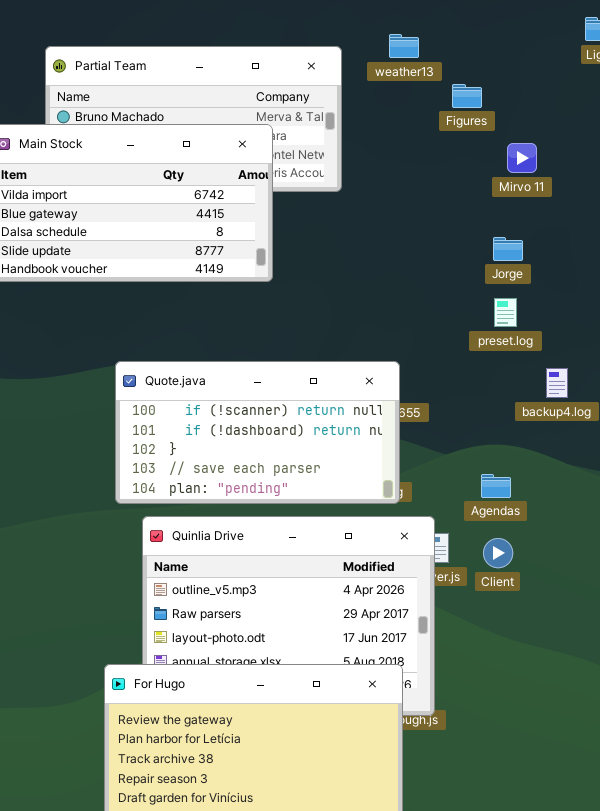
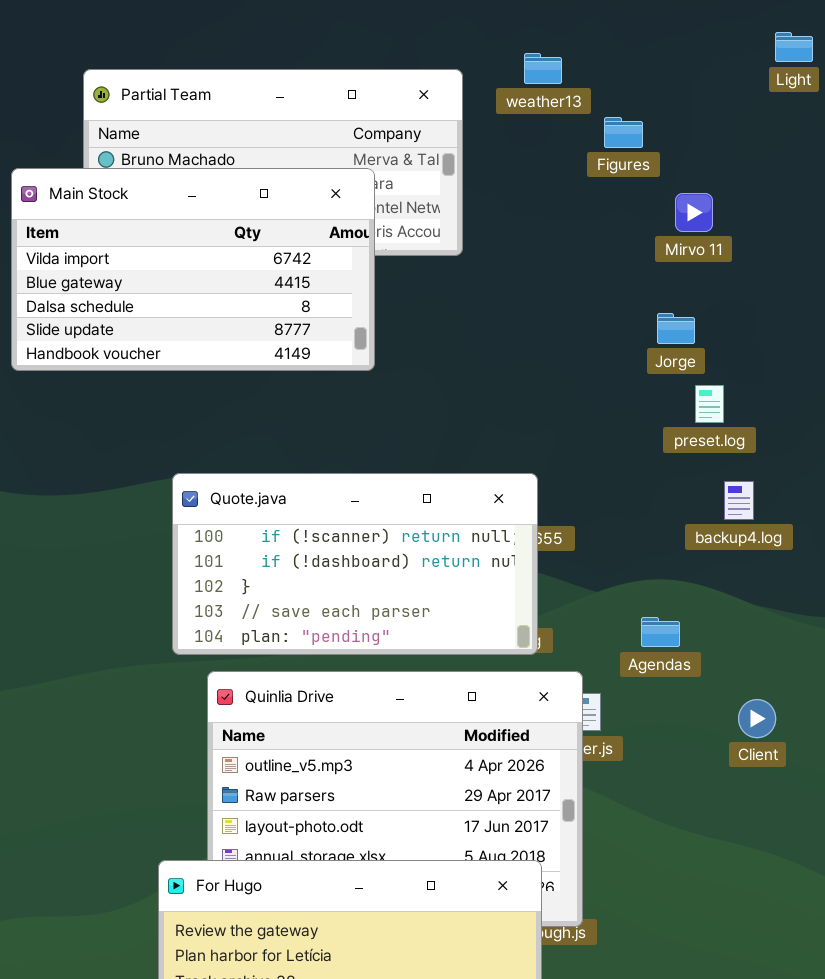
preset.log: [494,298,517,327] -> [695,385,724,423], moved
Client: [483,538,513,568] -> [738,699,776,738], moved

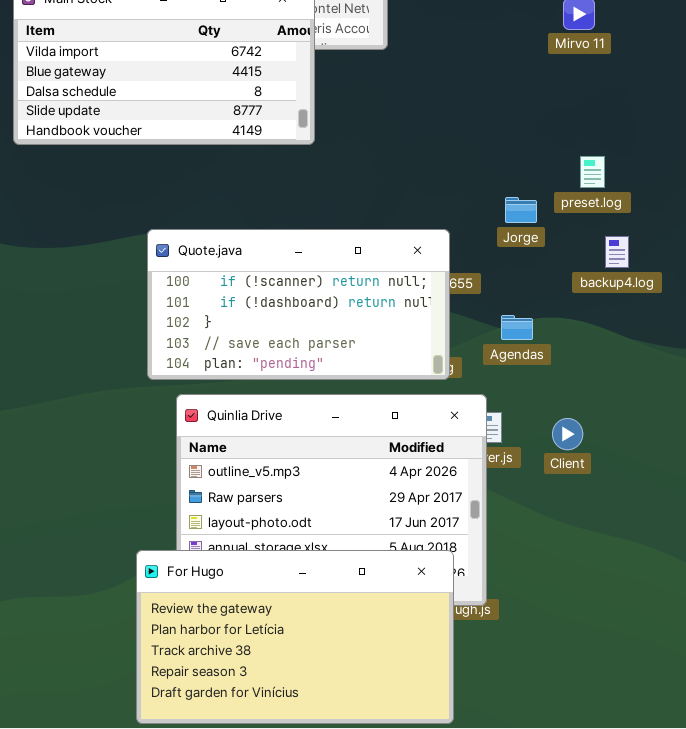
Jorge: [657,313,695,344] -> [505,197,537,223], moved
Agendas: [641,617,680,647] -> [501,315,533,340], moved
Client: [738,699,776,738] -> [552,418,583,450], moved

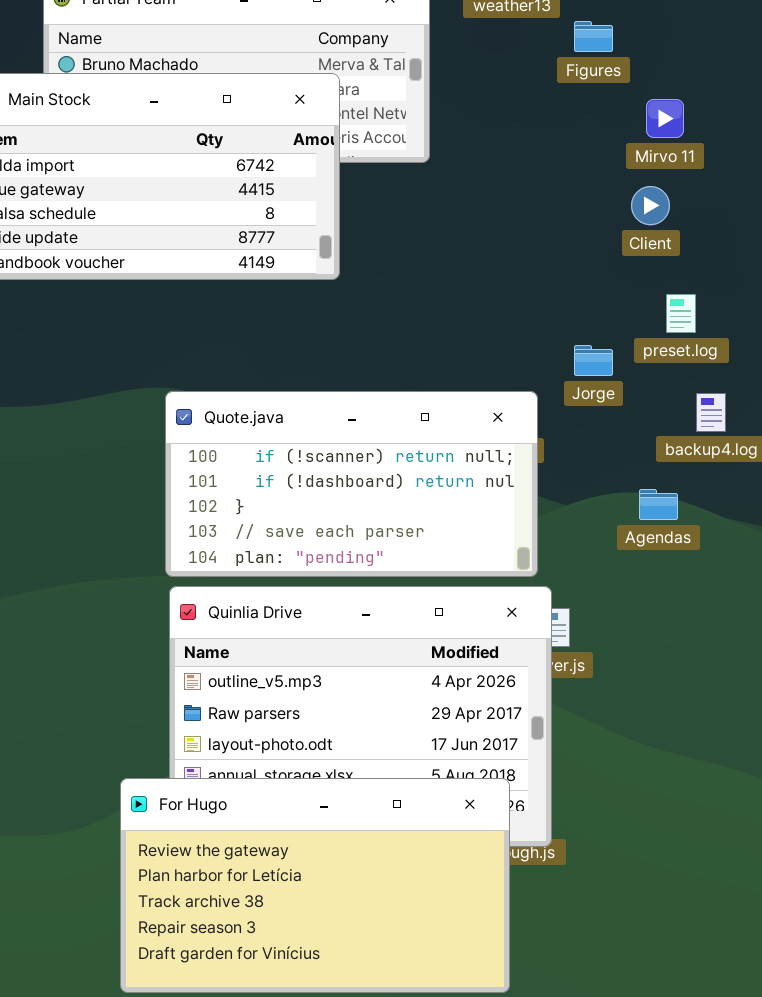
Quote.java: [147,229,450,380] -> [165,391,538,577], moved
Agendas: [501,315,533,340] -> [639,489,678,520], moved
Client: [552,418,583,450] -> [631,186,670,225], moved

